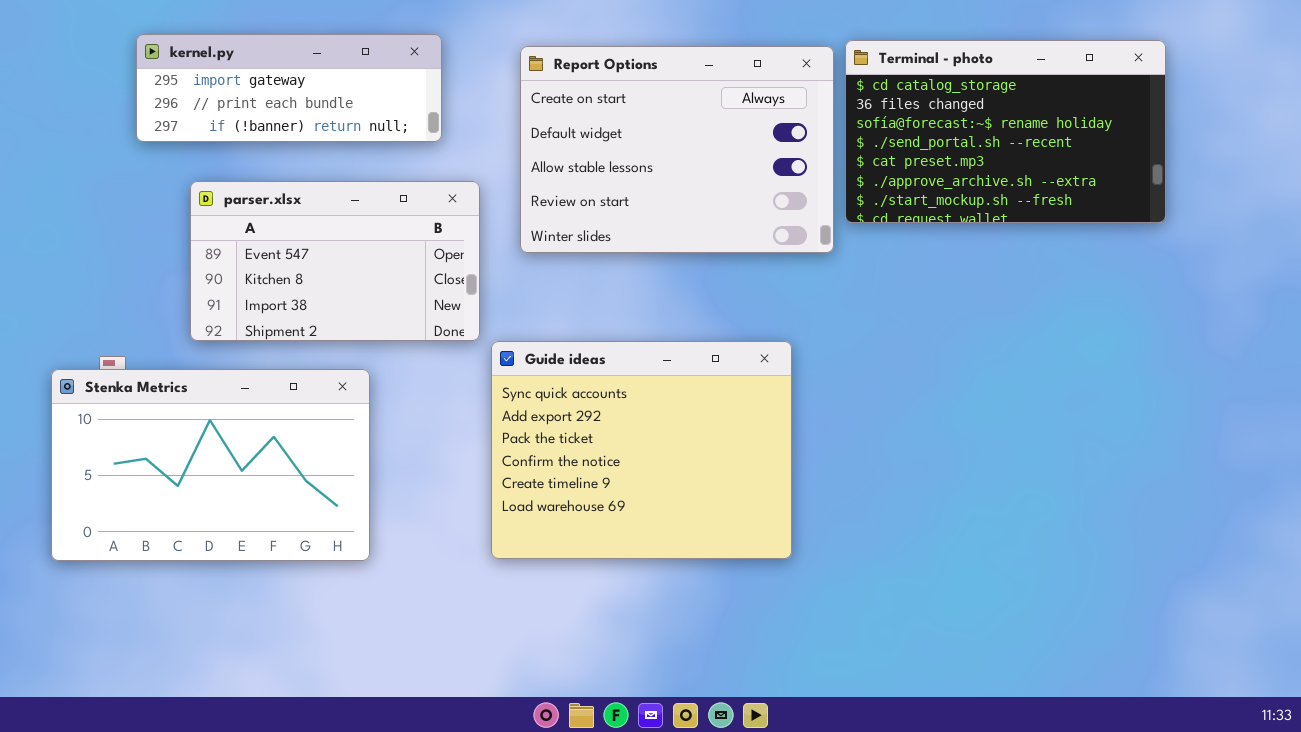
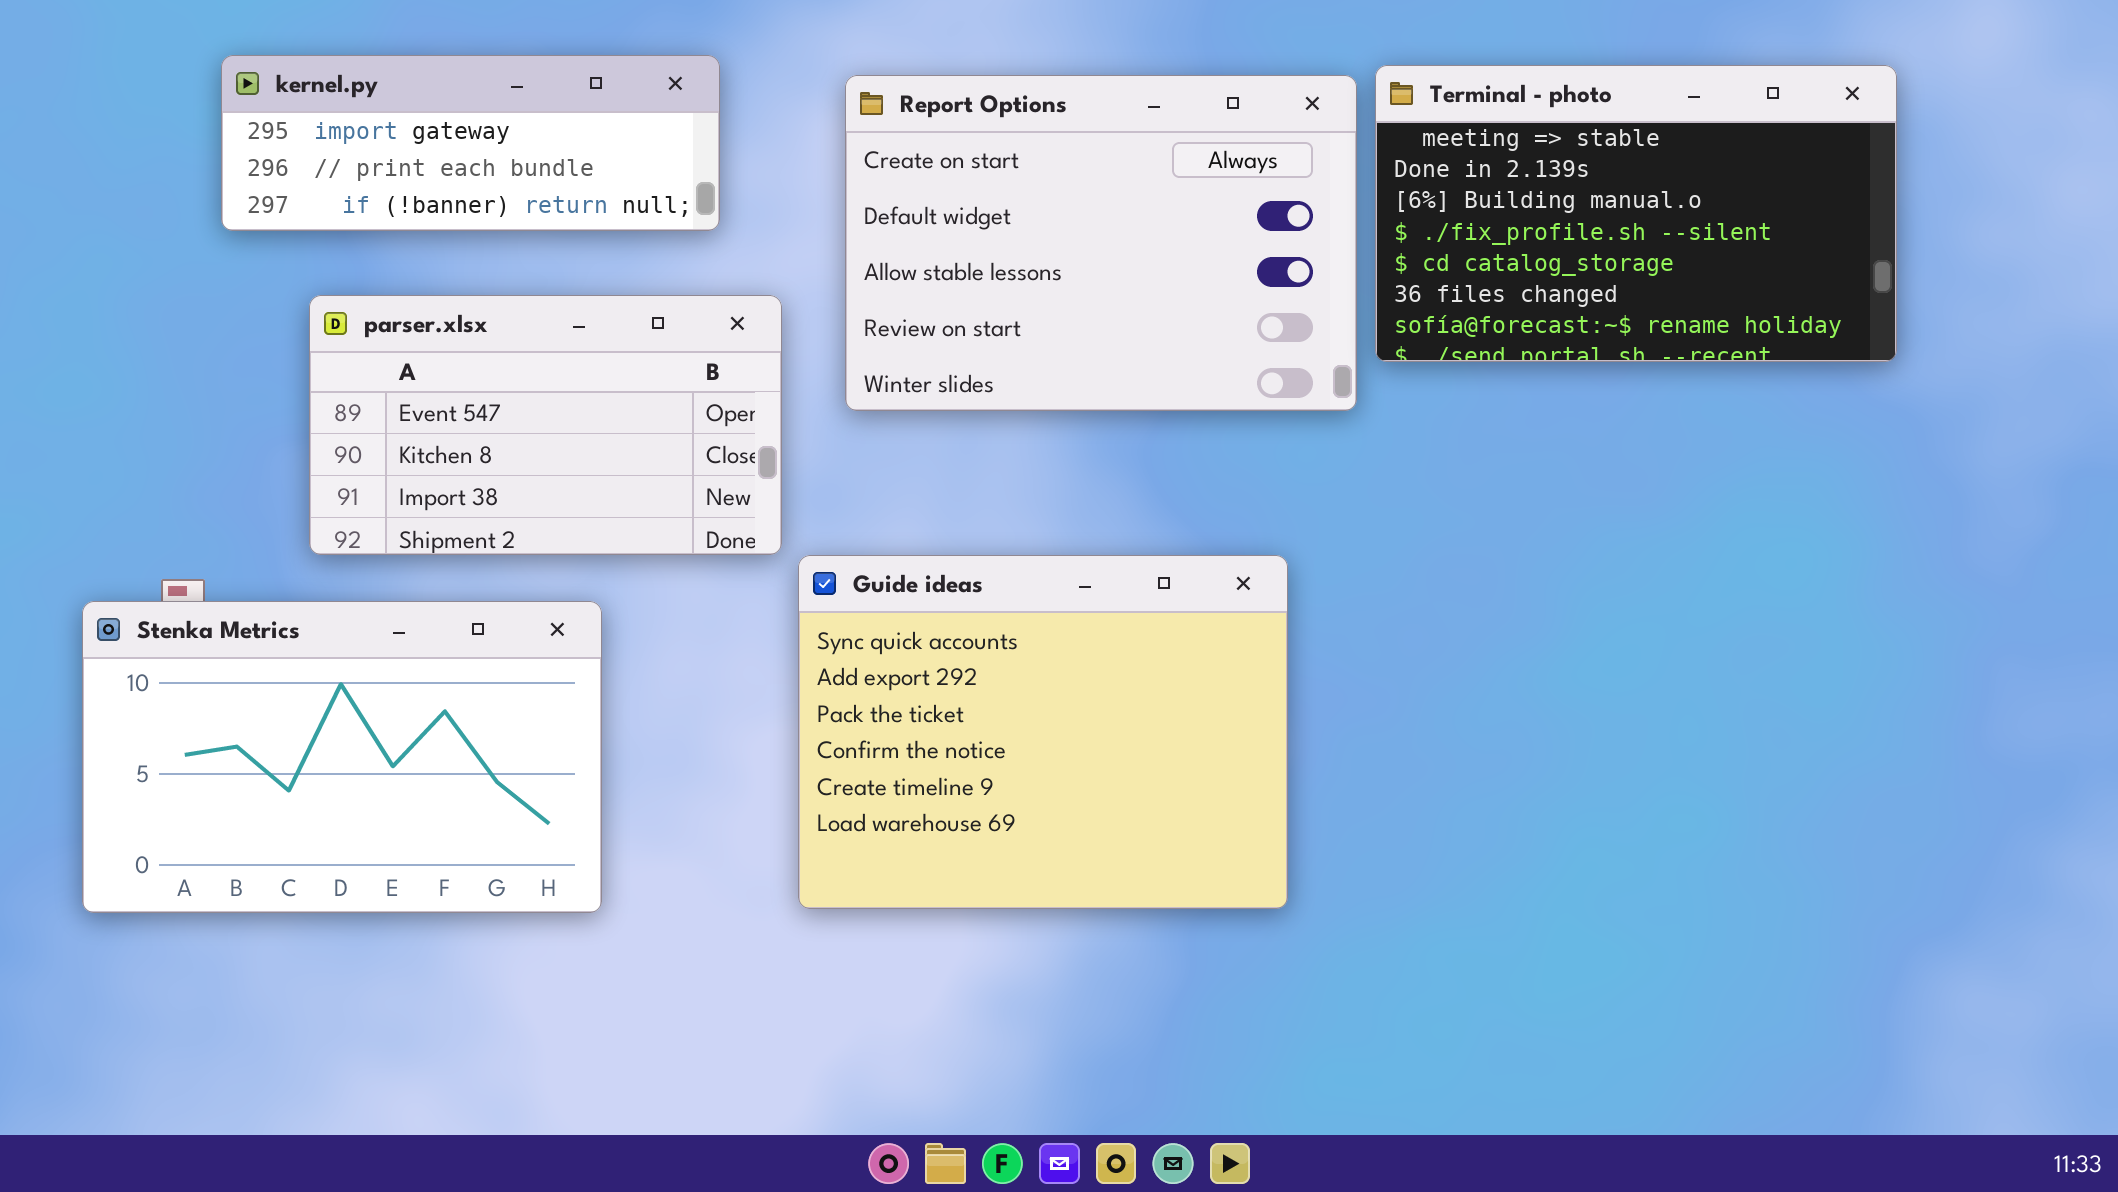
Terminal - photo: [845,40,1166,223] -> [1375,65,1897,362], scrolled up 4 rows

